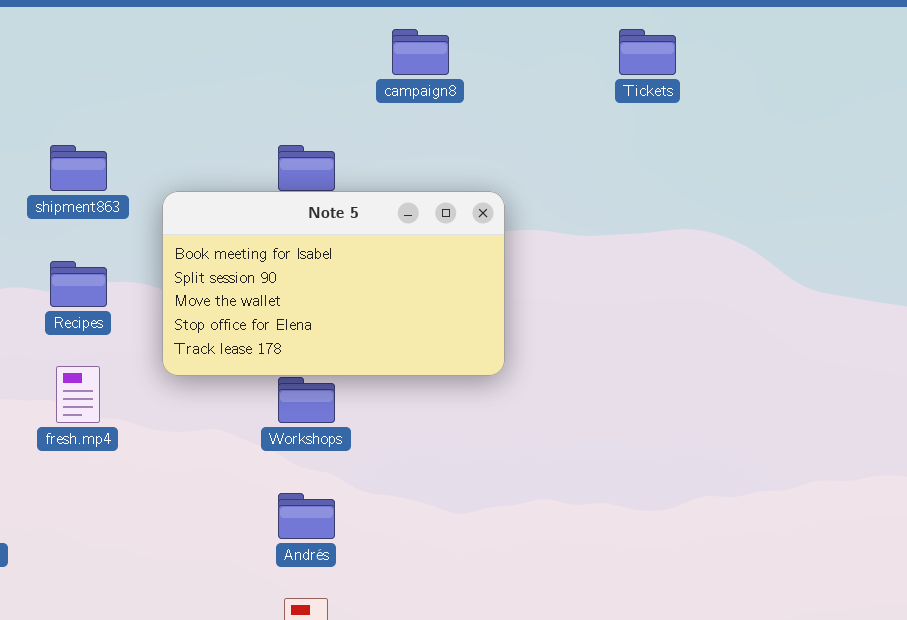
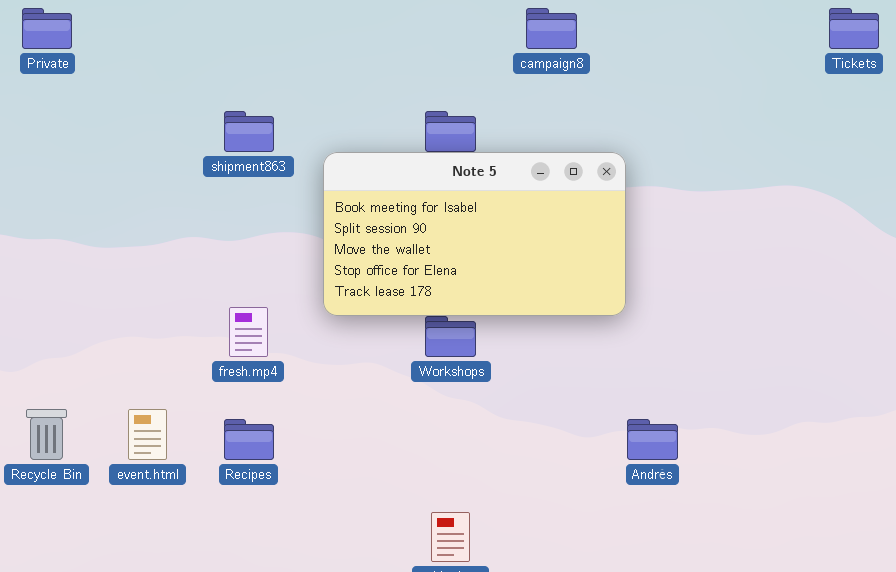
Tickets: [619,29,676,75] -> [829,8,879,49], moved
Recipes: [50,261,107,307] -> [224,419,274,460], moved
Andrés: [278,493,335,539] -> [627,419,678,460], moved

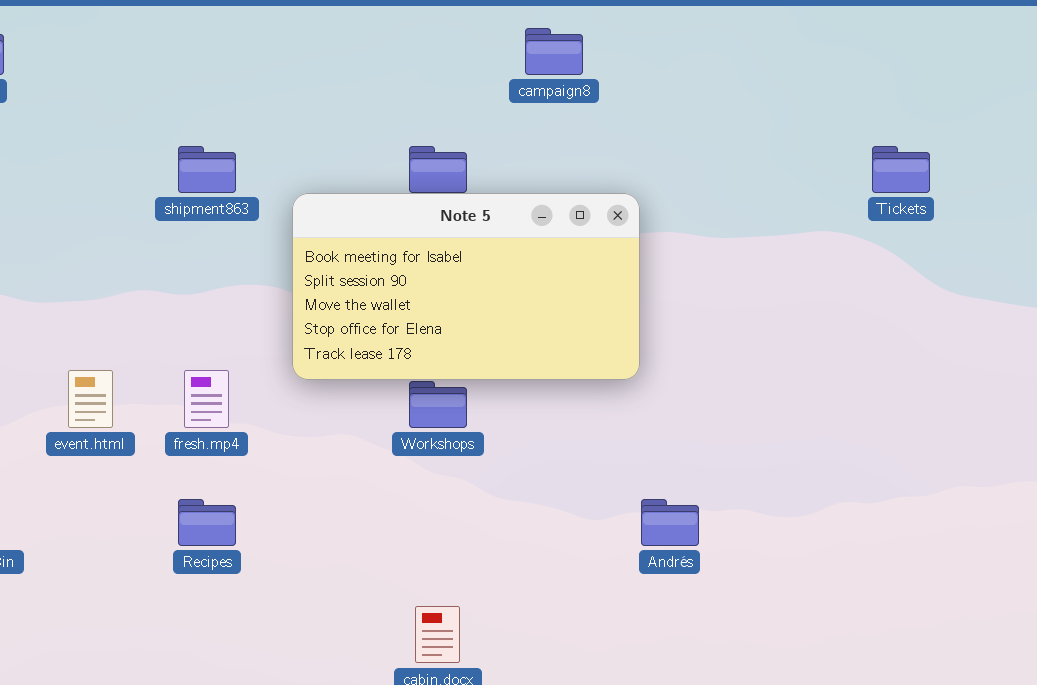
Tickets: [829,8,879,49] -> [872,146,930,193], moved
event.html: [128,409,167,460] -> [68,370,113,428], moved

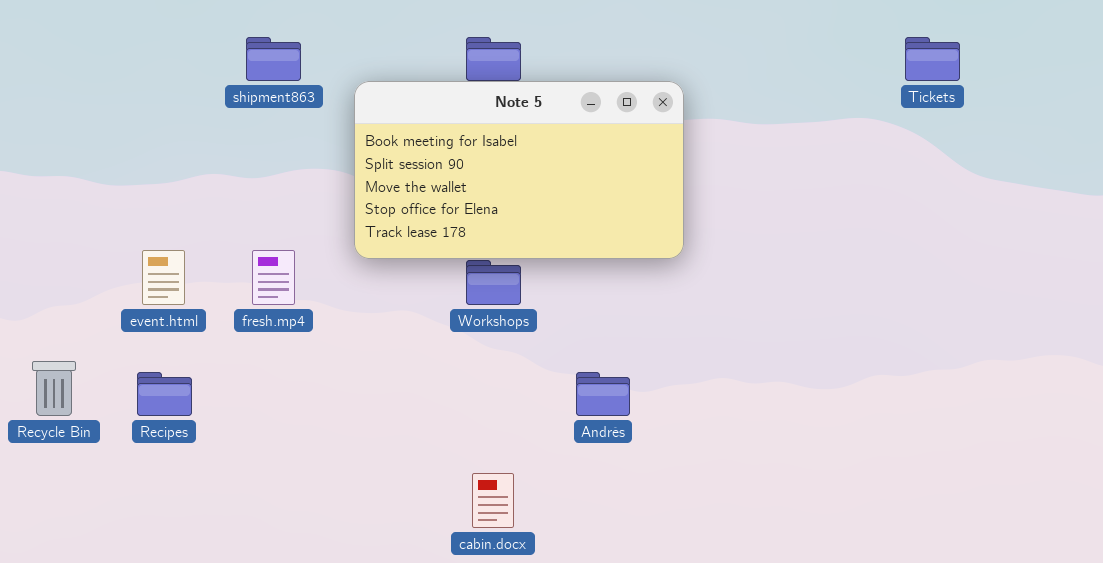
Recipes: [178,499,236,546] -> [137,372,192,416], moved
Andrés: [641,499,699,546] -> [576,372,630,416], moved

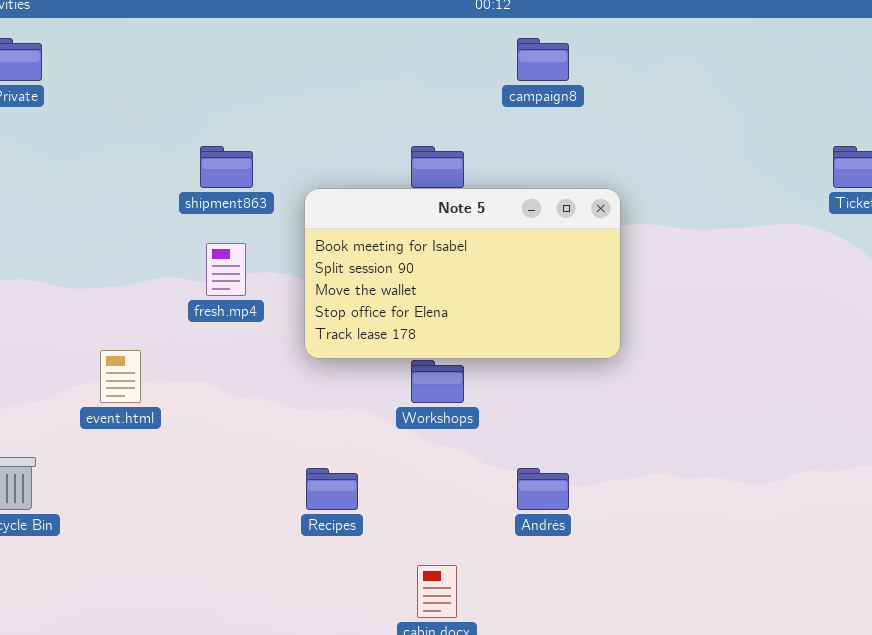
fresh.mp4: [252,250,295,305] -> [206,243,246,296], moved
Recipes: [137,372,192,416] -> [306,468,358,510], moved

